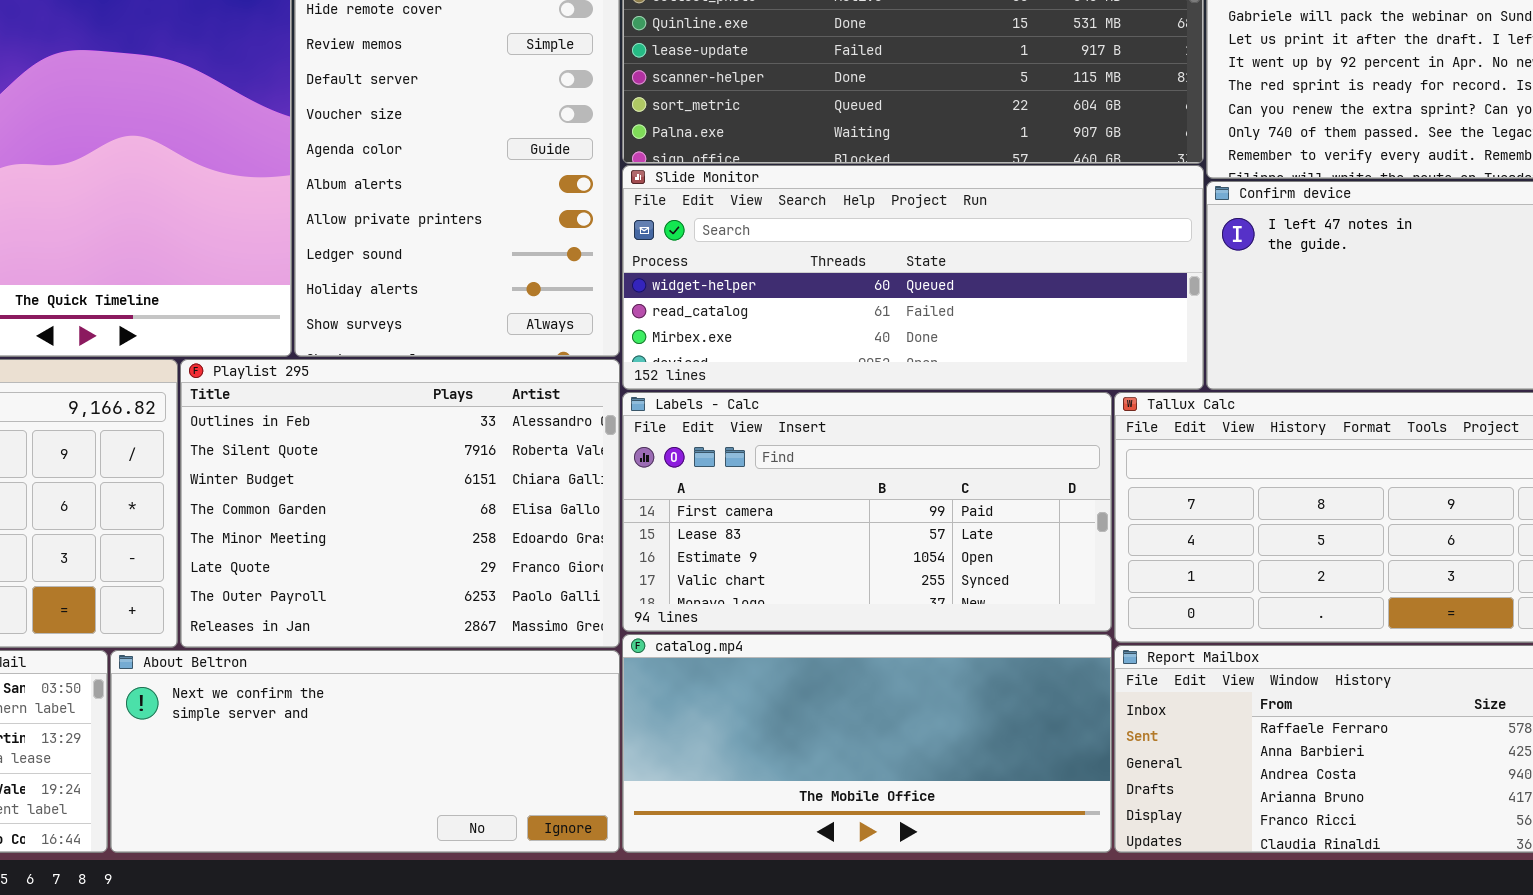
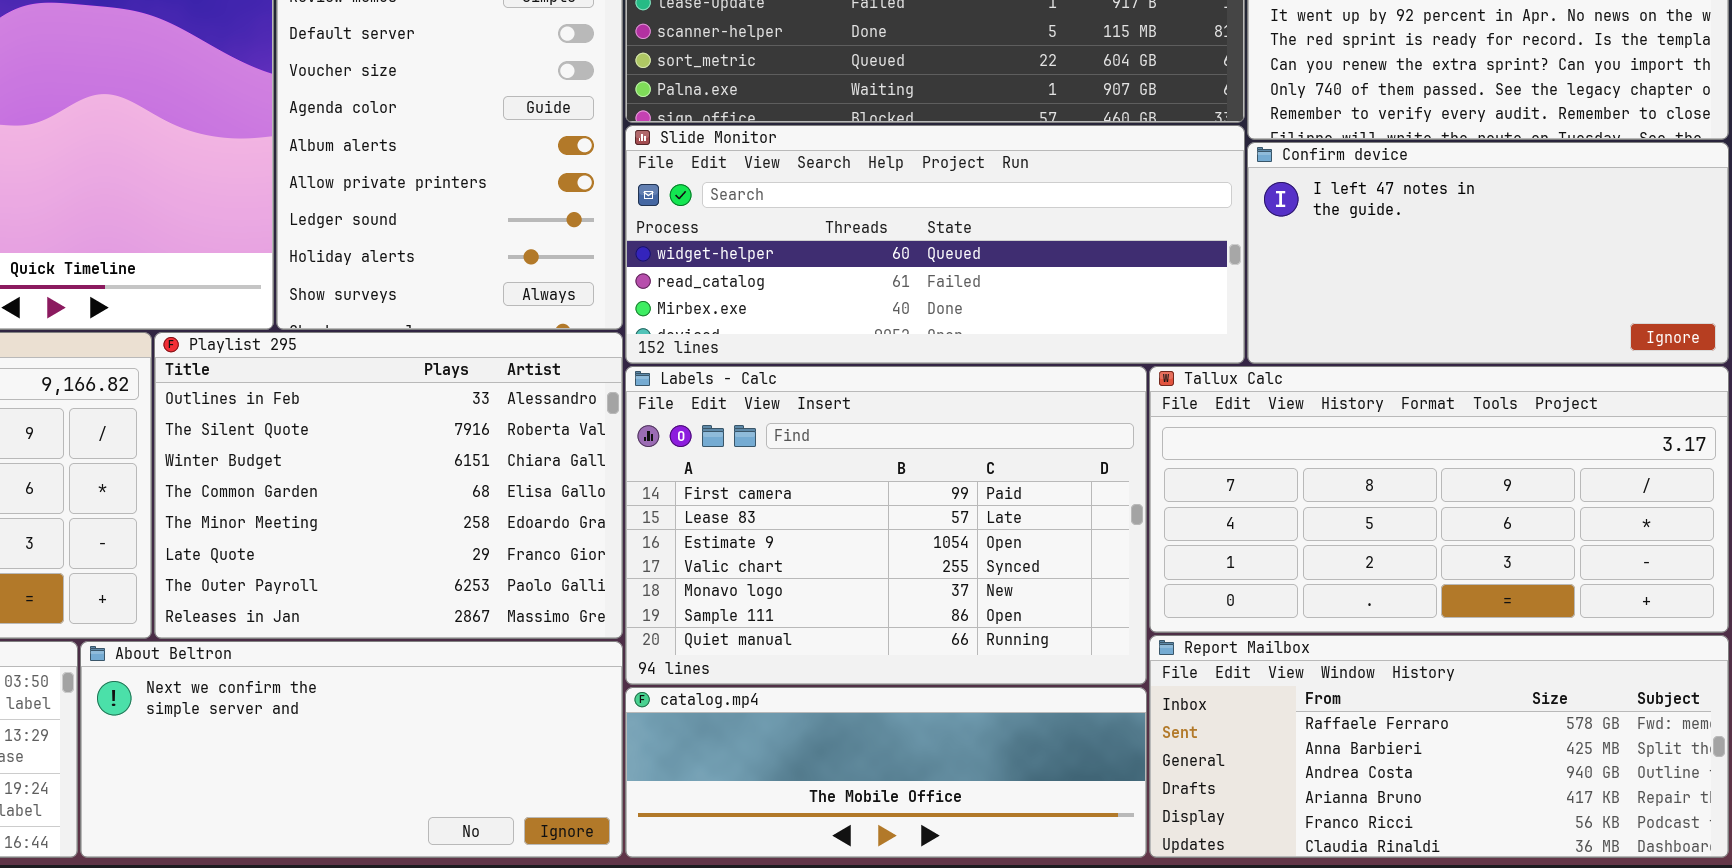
Labels - Calc: [622,392,1112,632] -> [625,366,1147,685], resized
catalog.mp4: [622,634,1112,853] -> [625,687,1147,858], resized

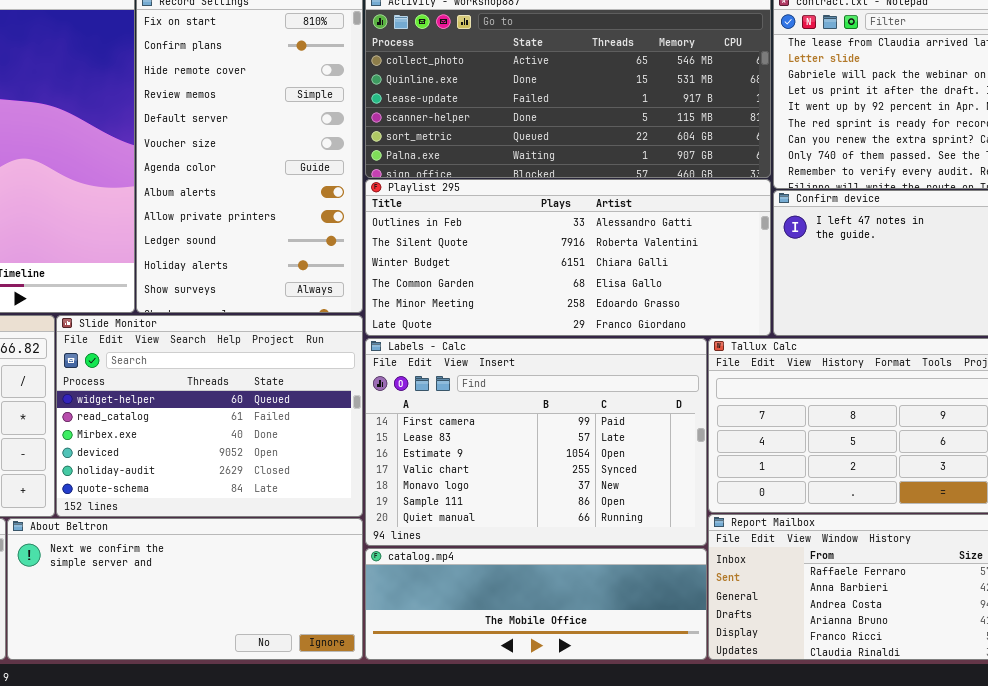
Slide Monitor: [625,125,1245,364] -> [56,315,363,517], moved, resized
Playlist 295: [154,332,623,639] -> [365,179,771,336], moved, resized

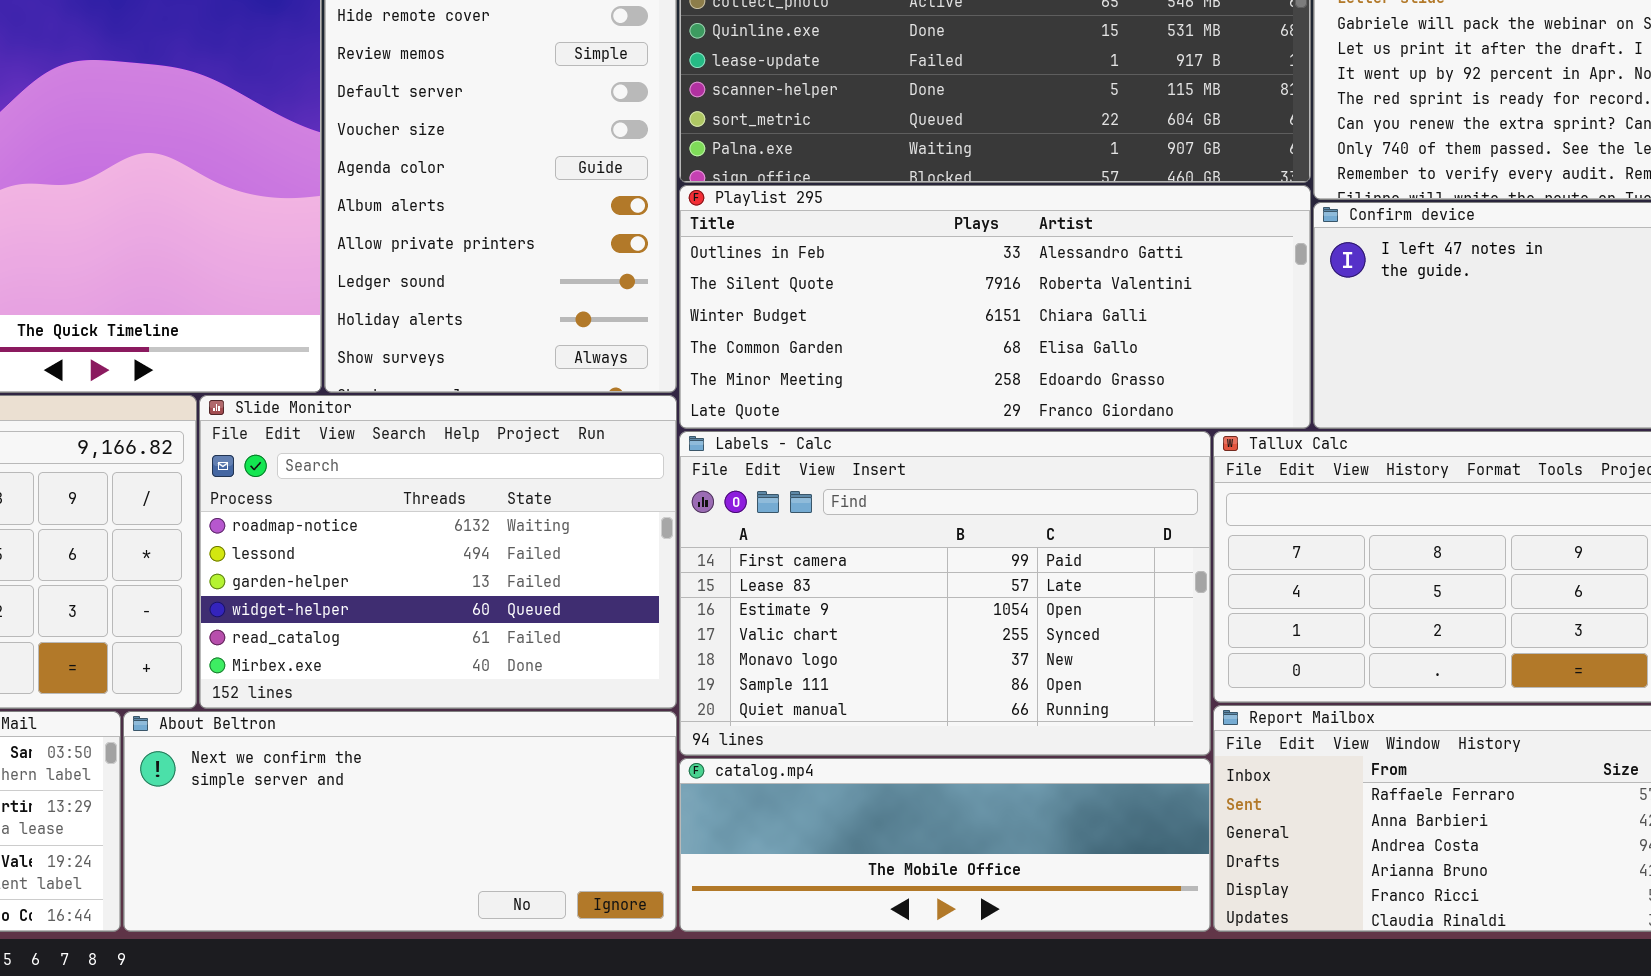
Slide Monitor: [56,315,363,517] -> [199,395,677,709], scrolled up 3 rows

